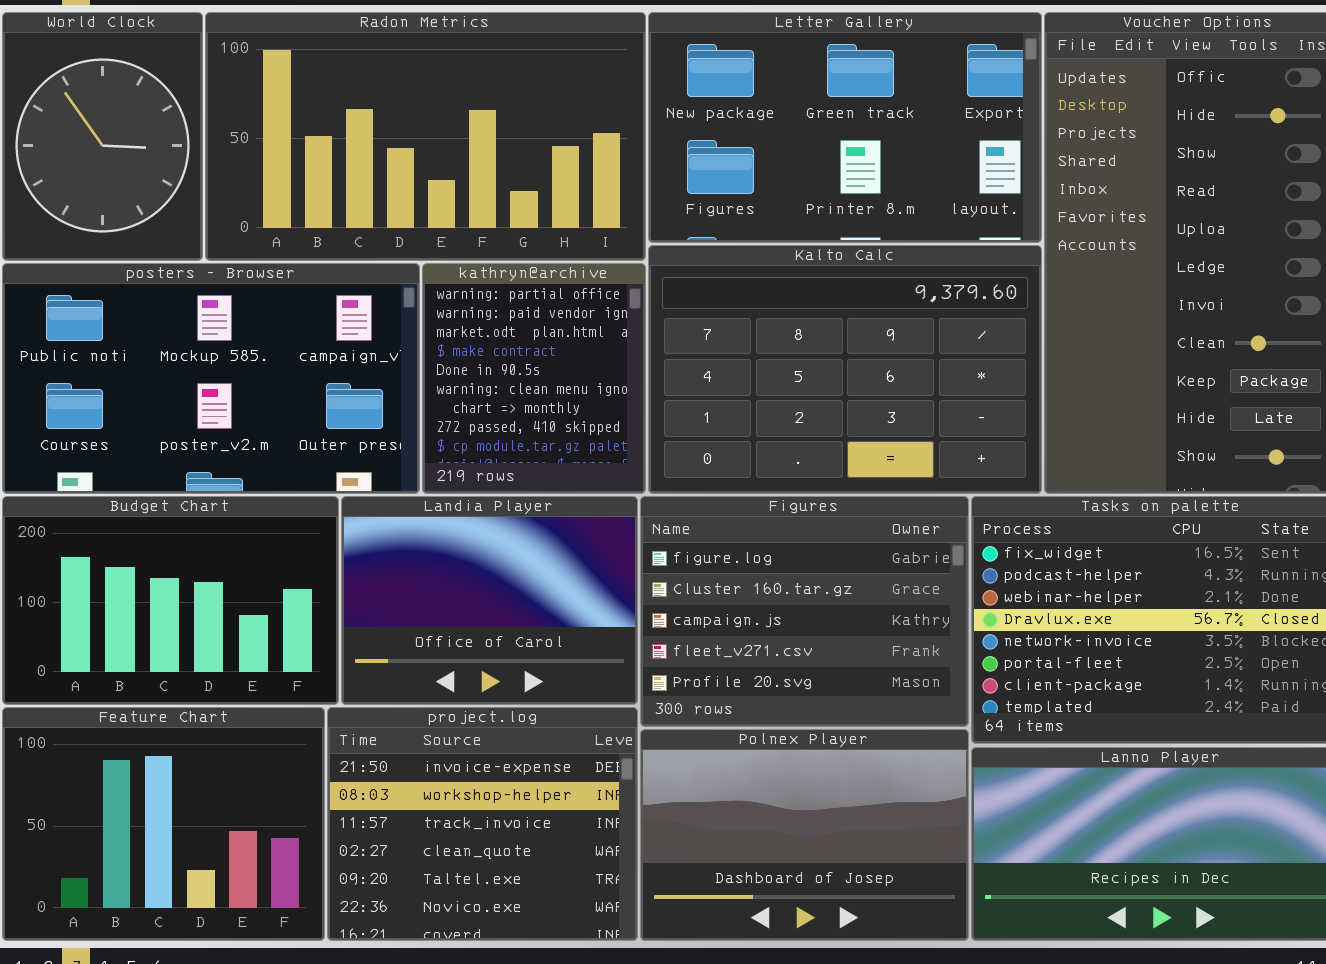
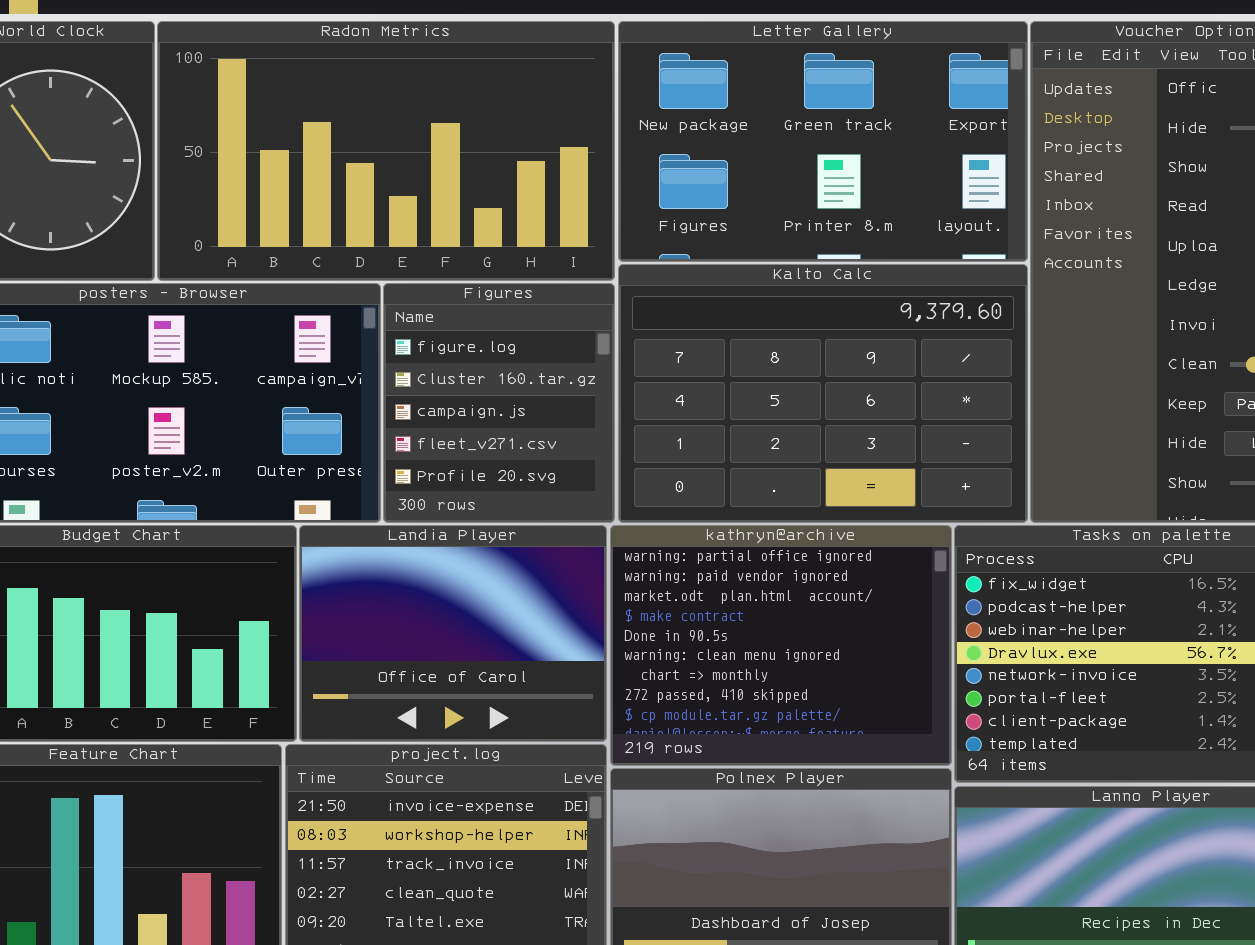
kathryn@archive: [422,263,646,494] -> [610,525,952,766], moved, resized
Figures: [640,496,969,727] -> [383,283,615,523], moved, resized

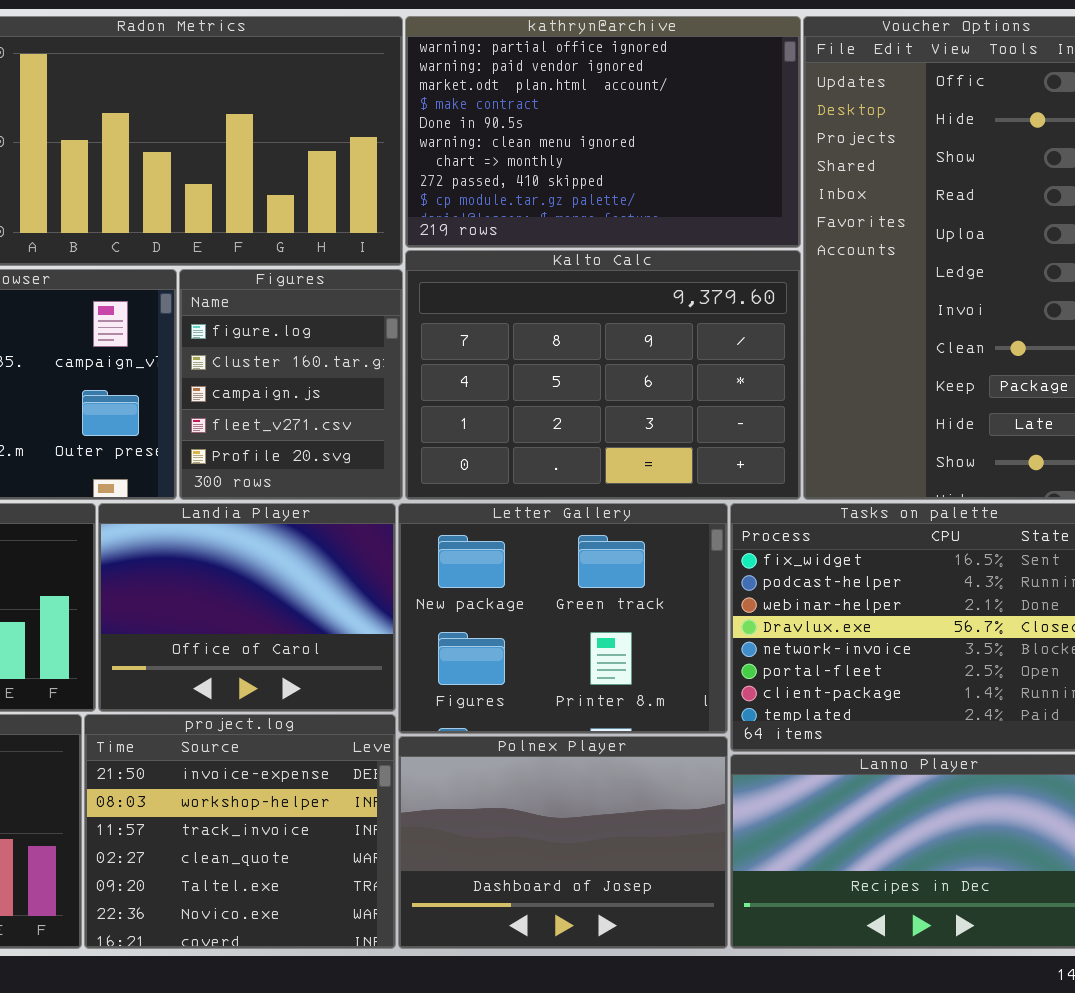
Letter Gallery: [618,21,1028,262] -> [398,503,728,734], moved, resized
kathryn@archive: [610,525,952,766] -> [405,16,801,248], moved, resized

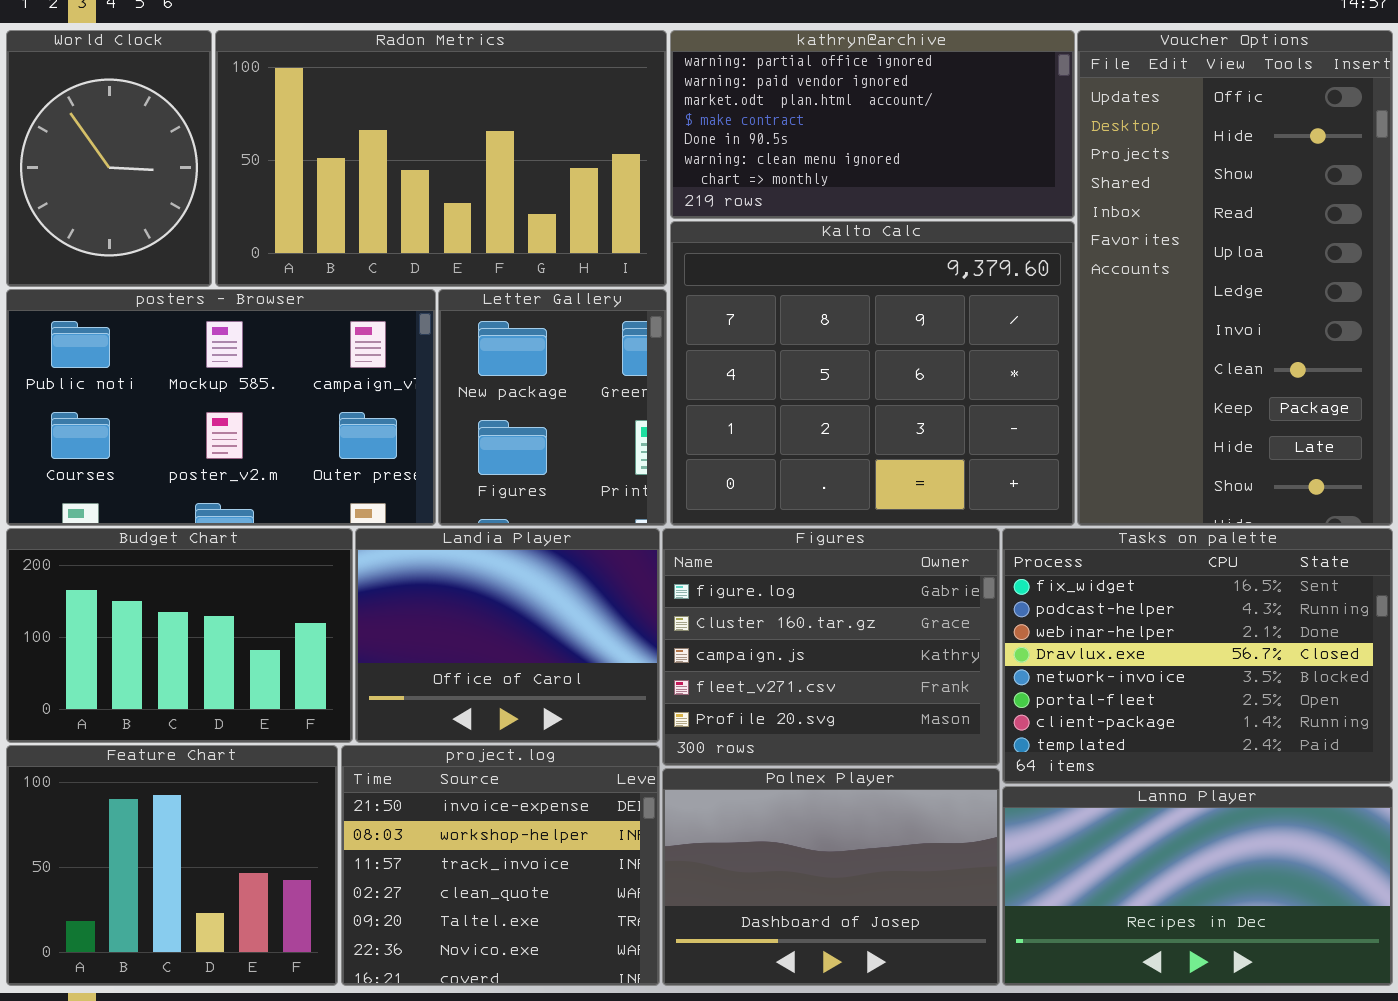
kathryn@archive: [405,16,801,248] -> [670,30,1075,219], resized
Kalto Calc: [405,250,801,500] -> [670,221,1075,526], resized
Figures: [179,269,403,500] -> [662,528,1000,766], moved, resized
Letter Gallery: [398,503,728,734] -> [438,289,667,526], moved, resized

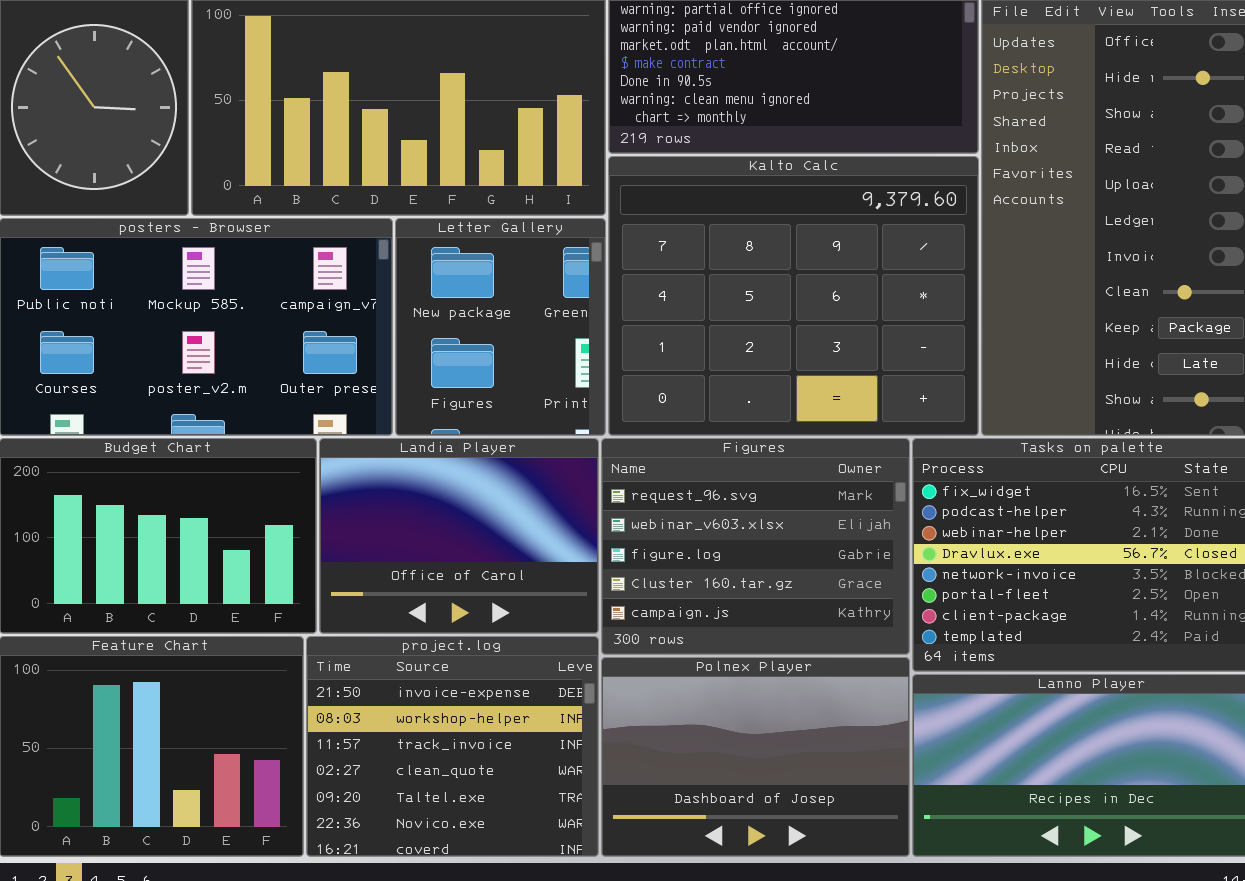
Figures: [662,528,1000,766] -> [601,438,910,655], scrolled up 2 rows

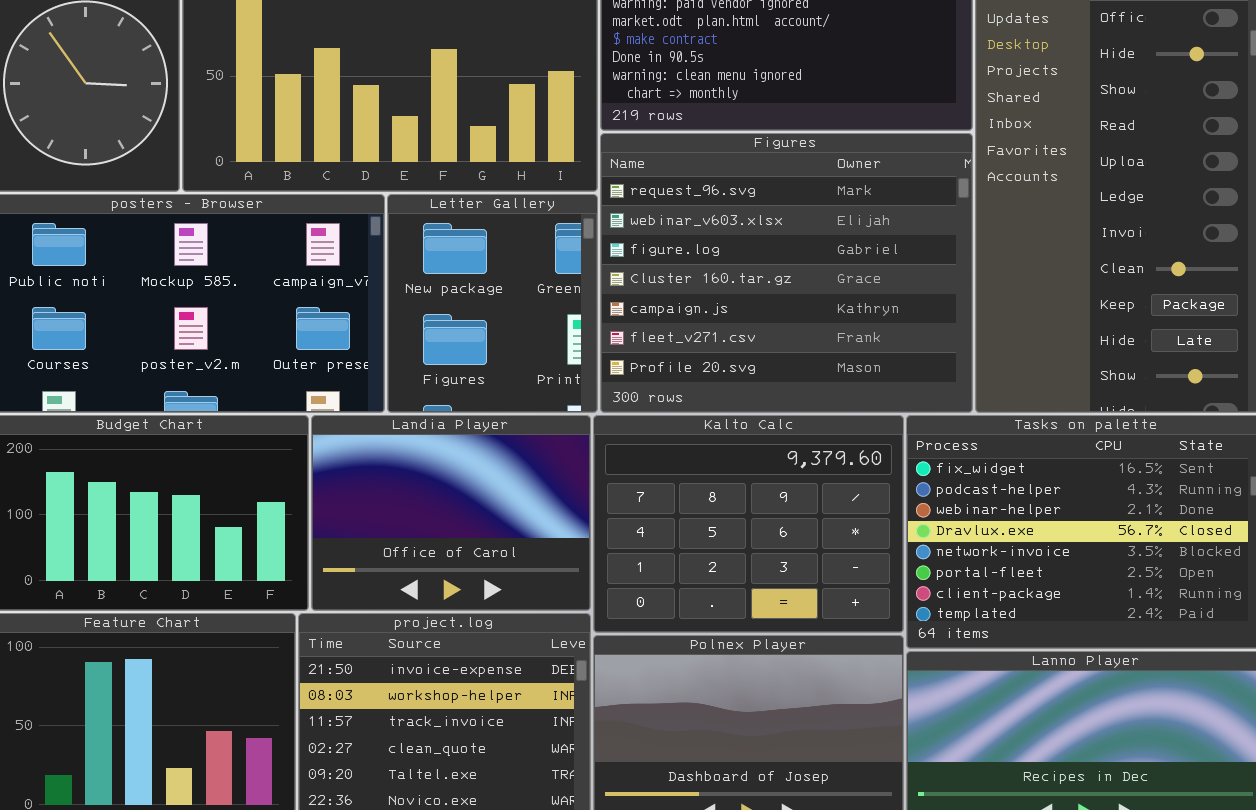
Kalto Calc: [608,156,979,436] -> [593,415,904,633], moved, resized
Figures: [601,438,910,655] -> [600,133,973,413], moved, resized

